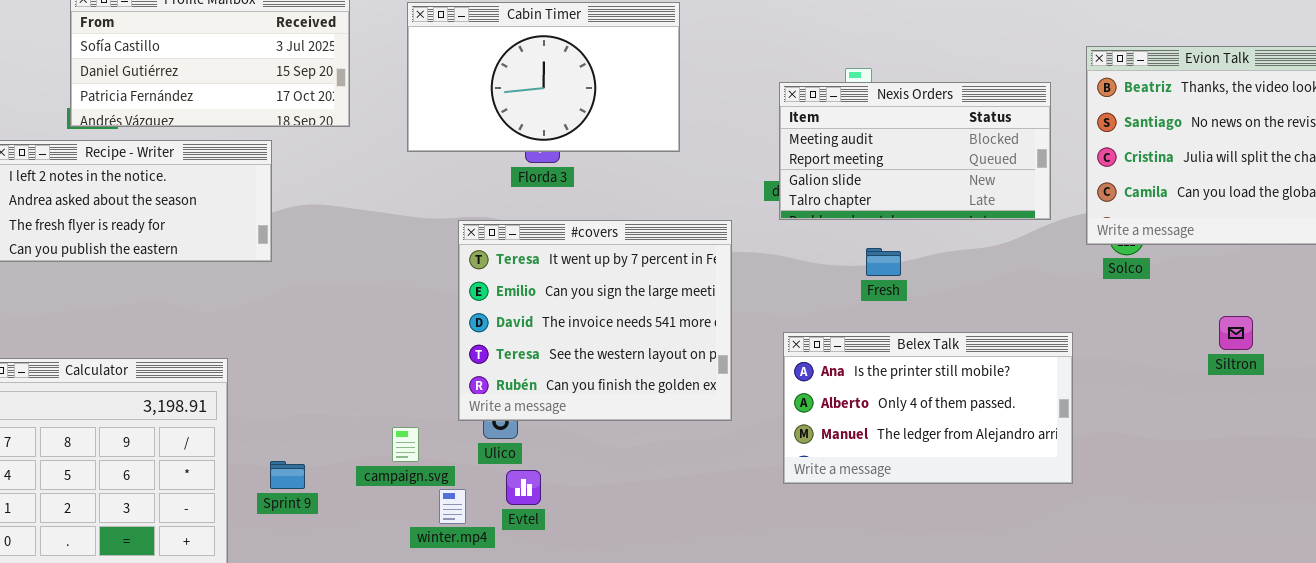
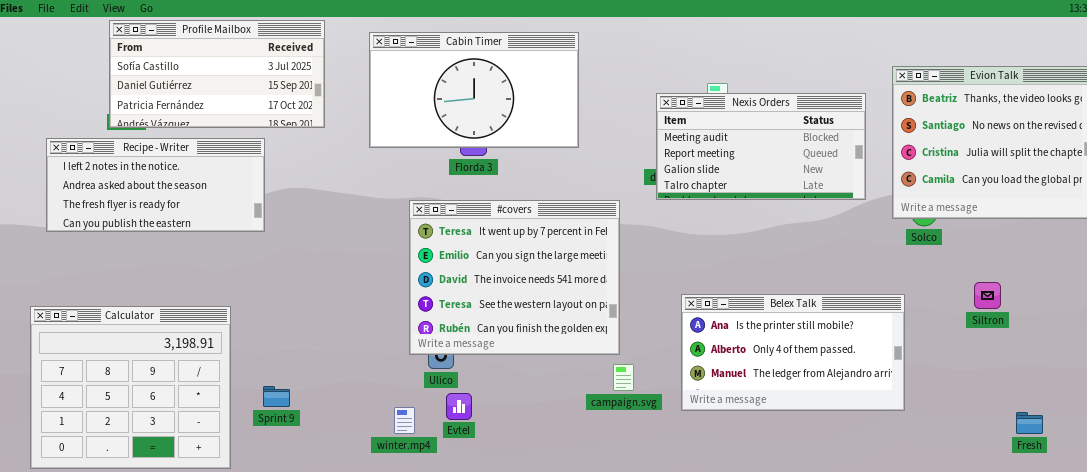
Fresh: [866,248,901,276] -> [1016,412,1043,434], moved
Siltron: [1219,316,1253,350] -> [974,282,1001,309], moved
Belex Talk: [783,332,1073,484] -> [681,294,905,411], moved
campaign.svg: [392,427,419,462] -> [613,364,634,391], moved

